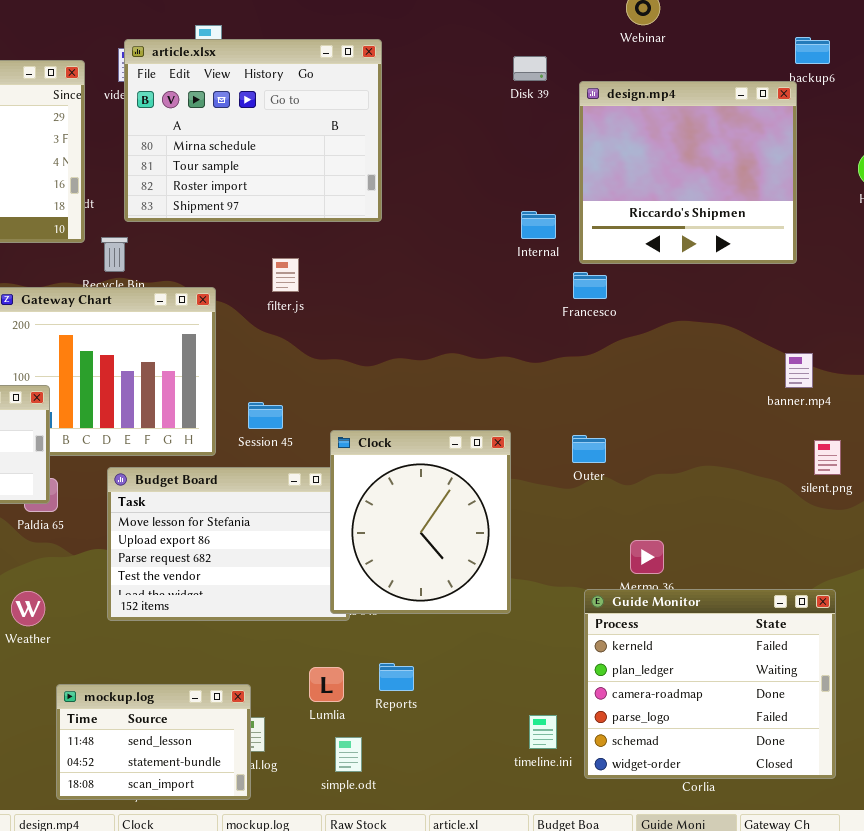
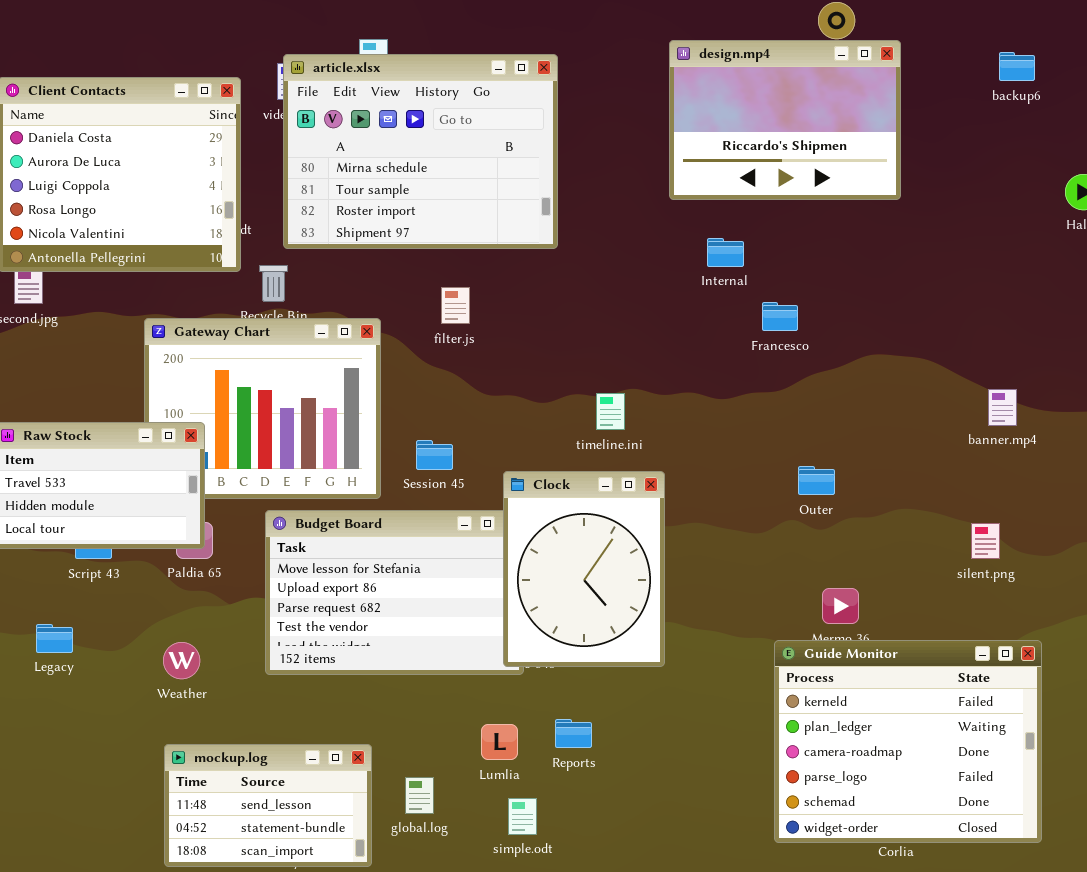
design.mp4: [579,81,797,264] -> [669,40,901,200], moved, resized
Clock: [330,430,511,614] -> [503,471,665,667], resized
Outer: [572,435,606,463] -> [798,466,835,495], moved
silent.png: [814,440,841,475] -> [971,523,1000,559], moved
mockup.log: [56,684,251,800] -> [164,744,372,867], moved
timeline.ini: [529,715,557,749] -> [596,393,625,430], moved

